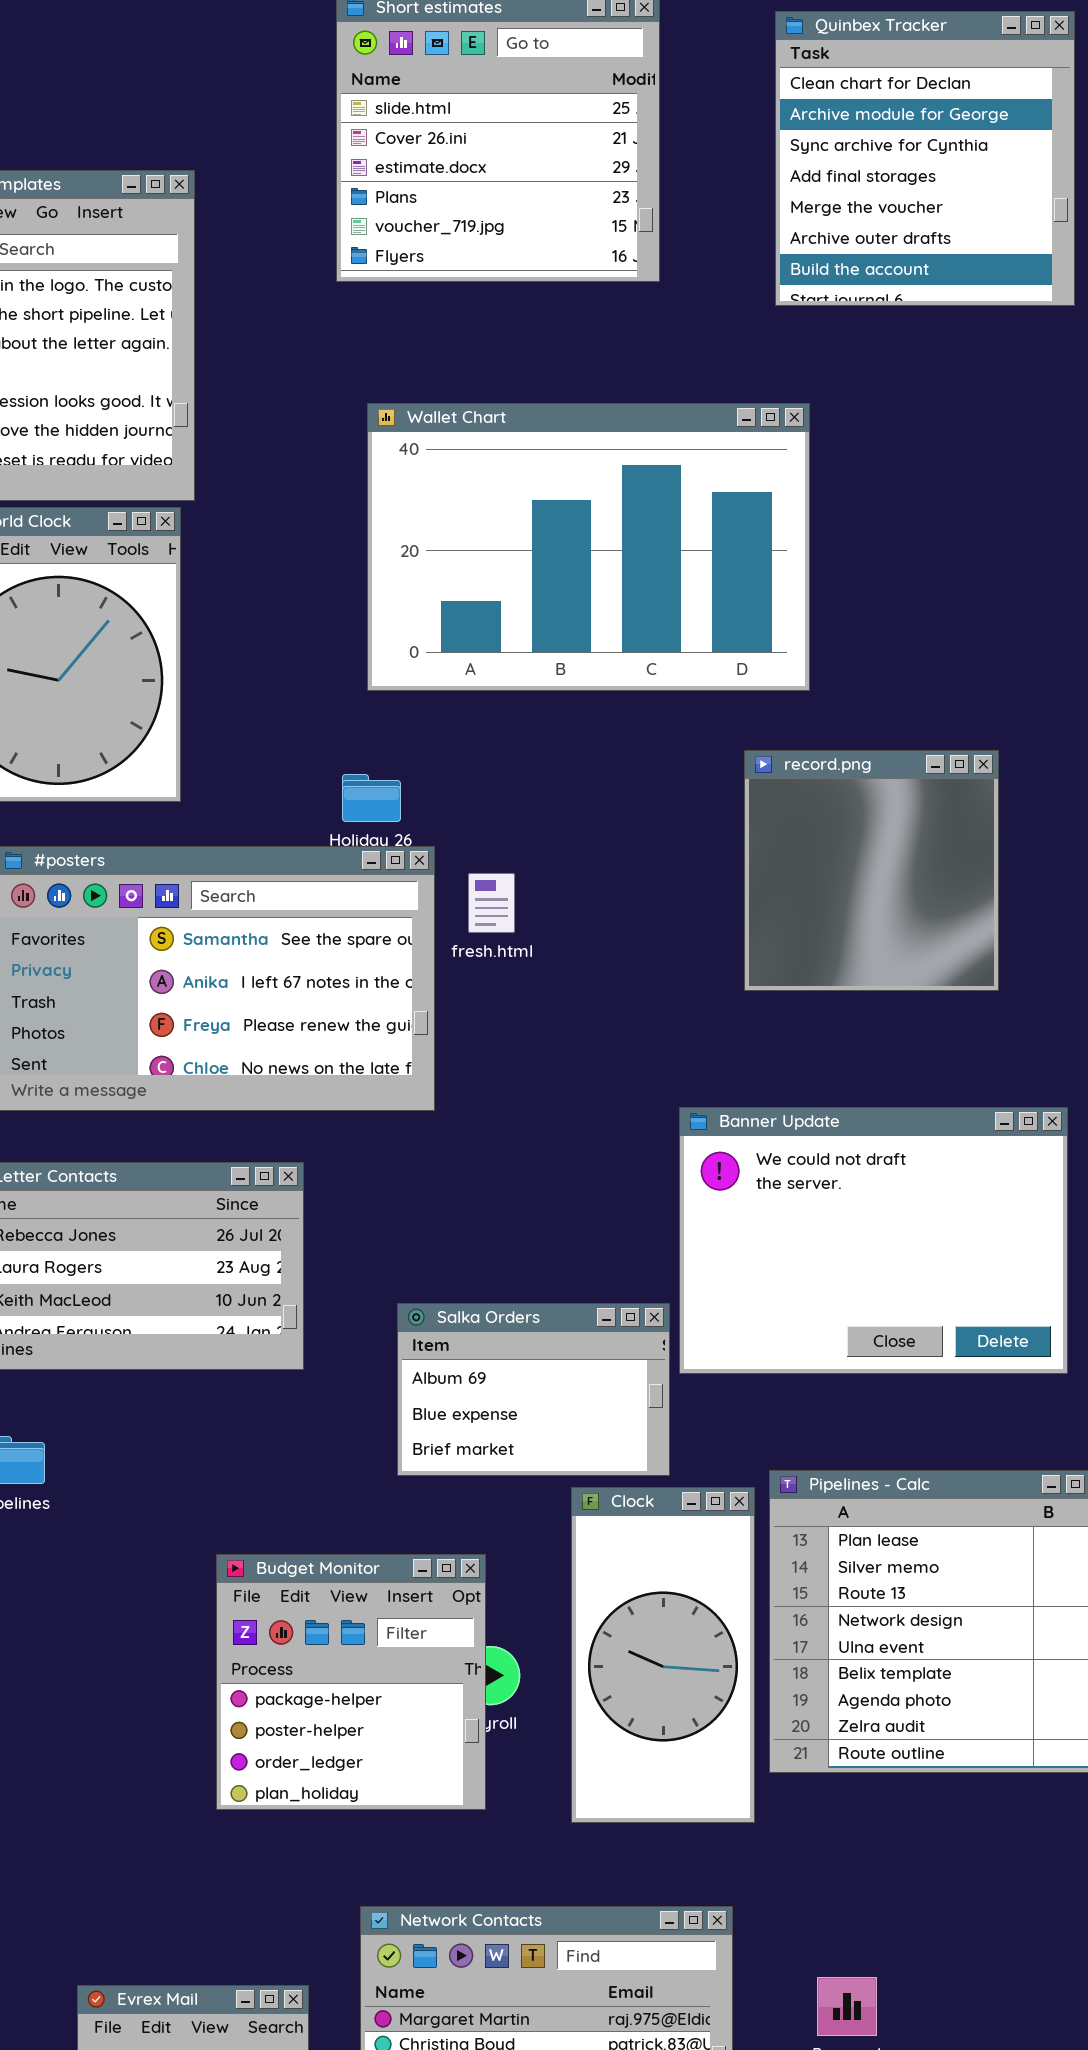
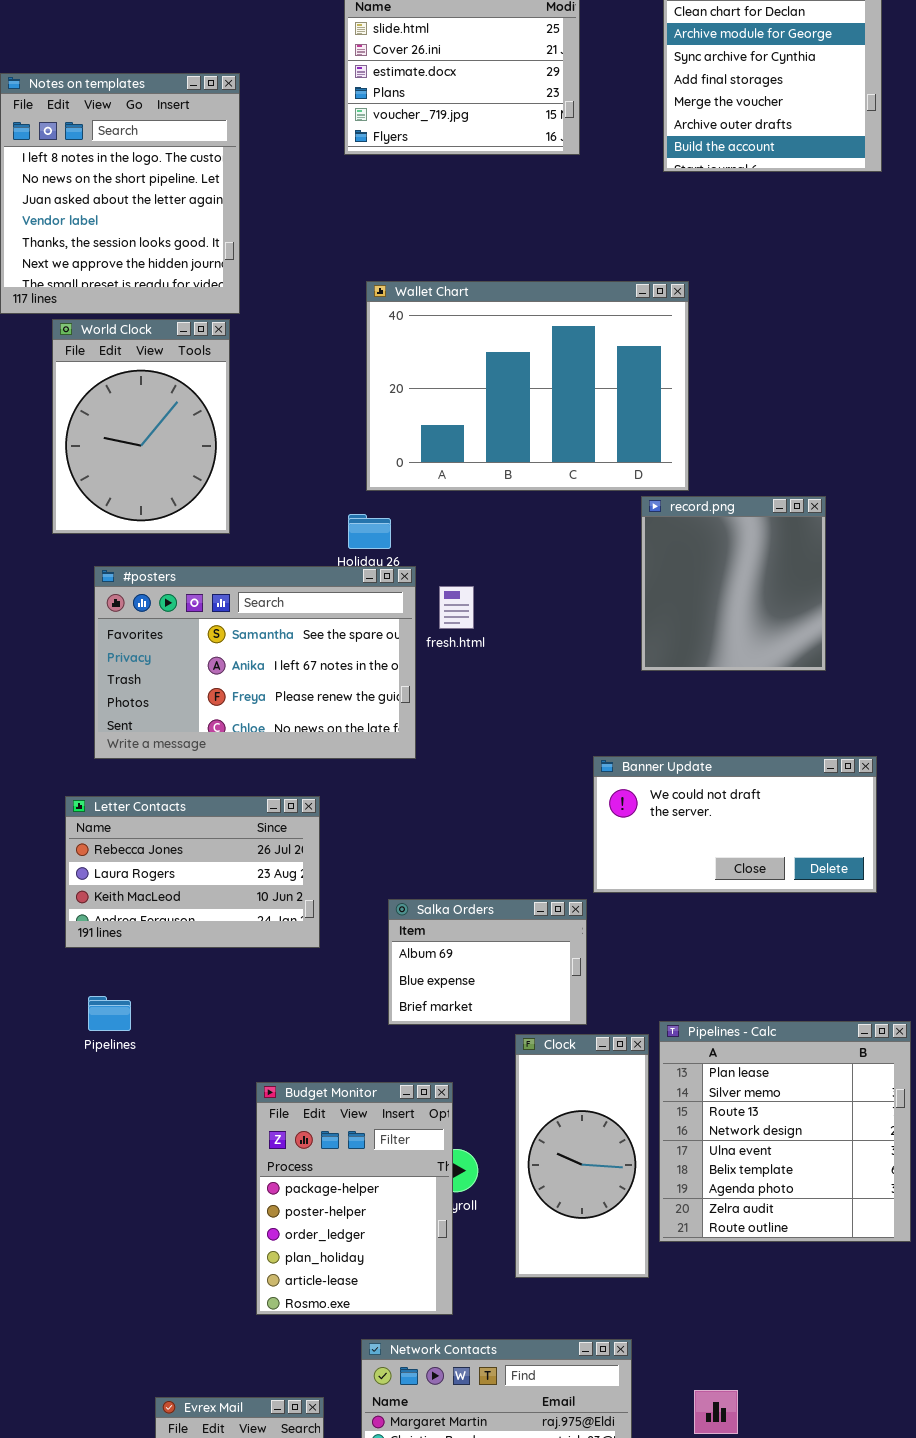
Wallet Chart: [367,403,810,691] -> [366,281,689,491], moved
Banner Update: [679,1107,1068,1374] -> [593,756,877,893], resized
Budget Monitor: [216,1554,486,1810] -> [256,1082,453,1315], resized

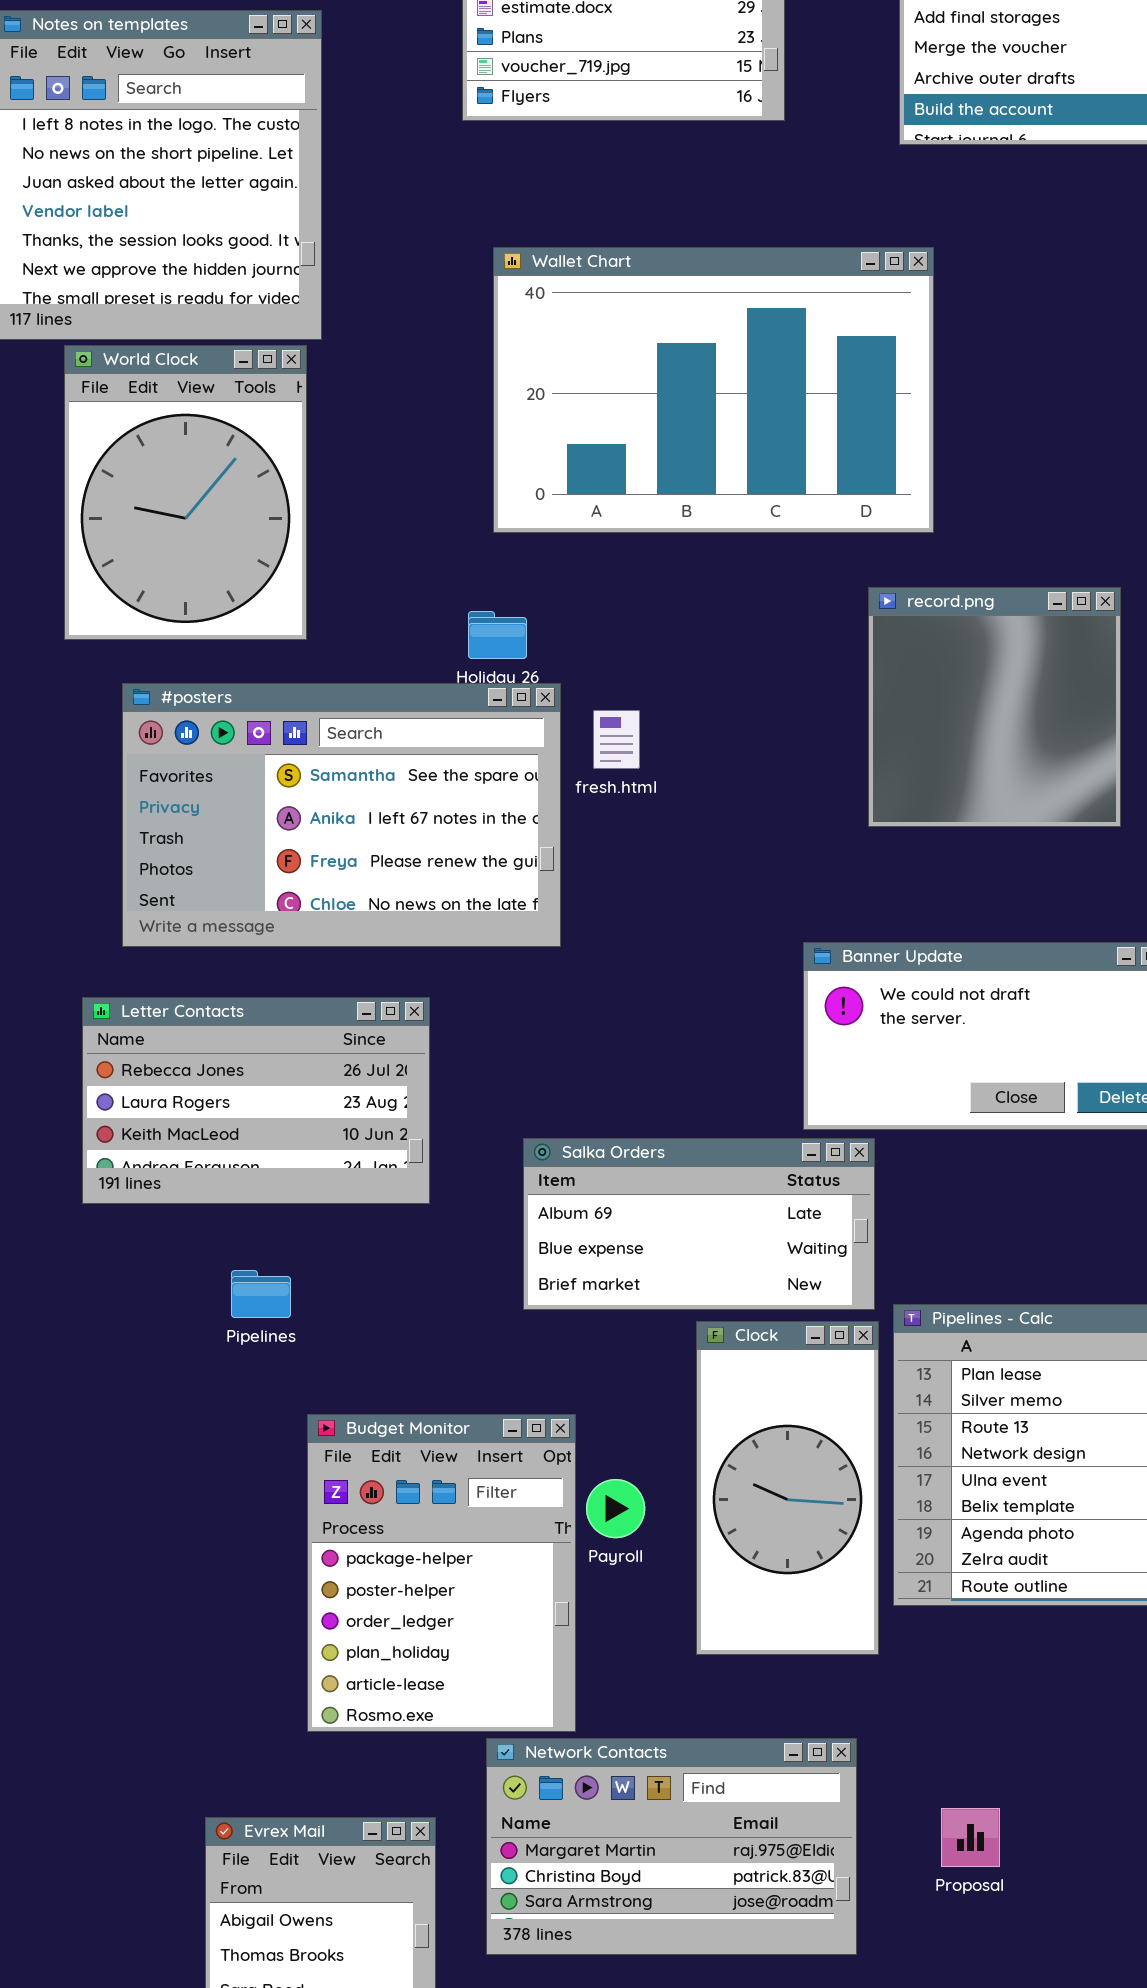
Wallet Chart: [366,281,689,491] -> [493,247,934,533], moved
Salka Orders: [388,899,587,1025] -> [523,1138,875,1310], resized
Pipelines: [88,996,131,1031] -> [231,1270,291,1318], moved
Budget Monitor: [256,1082,453,1315] -> [307,1414,576,1732], moved

